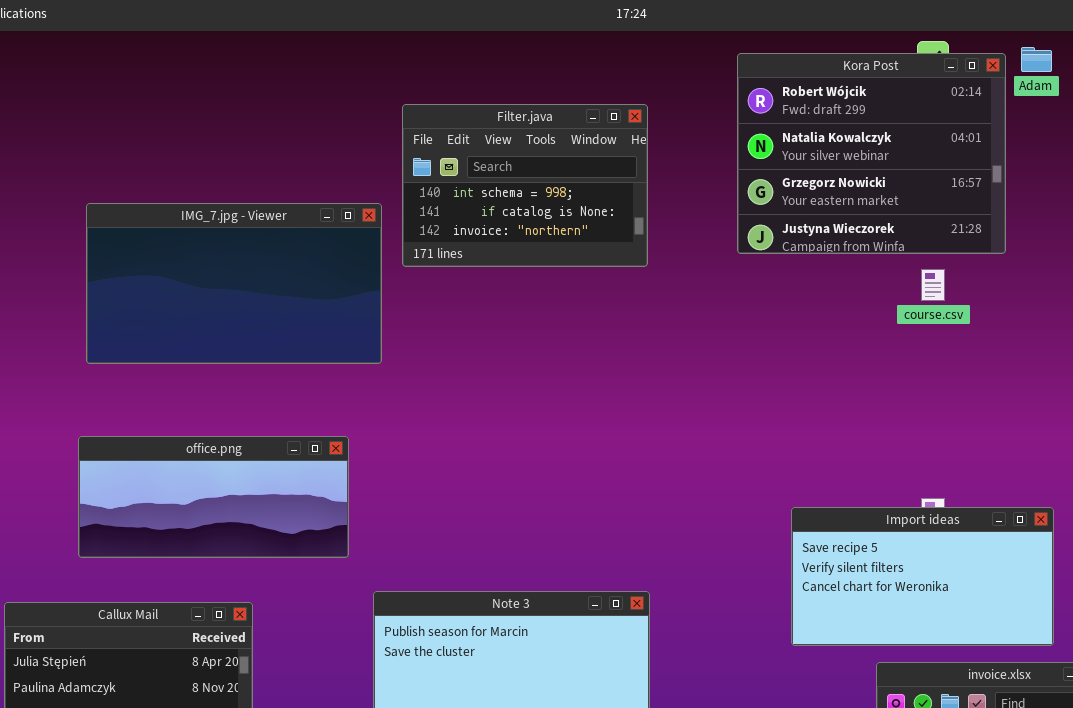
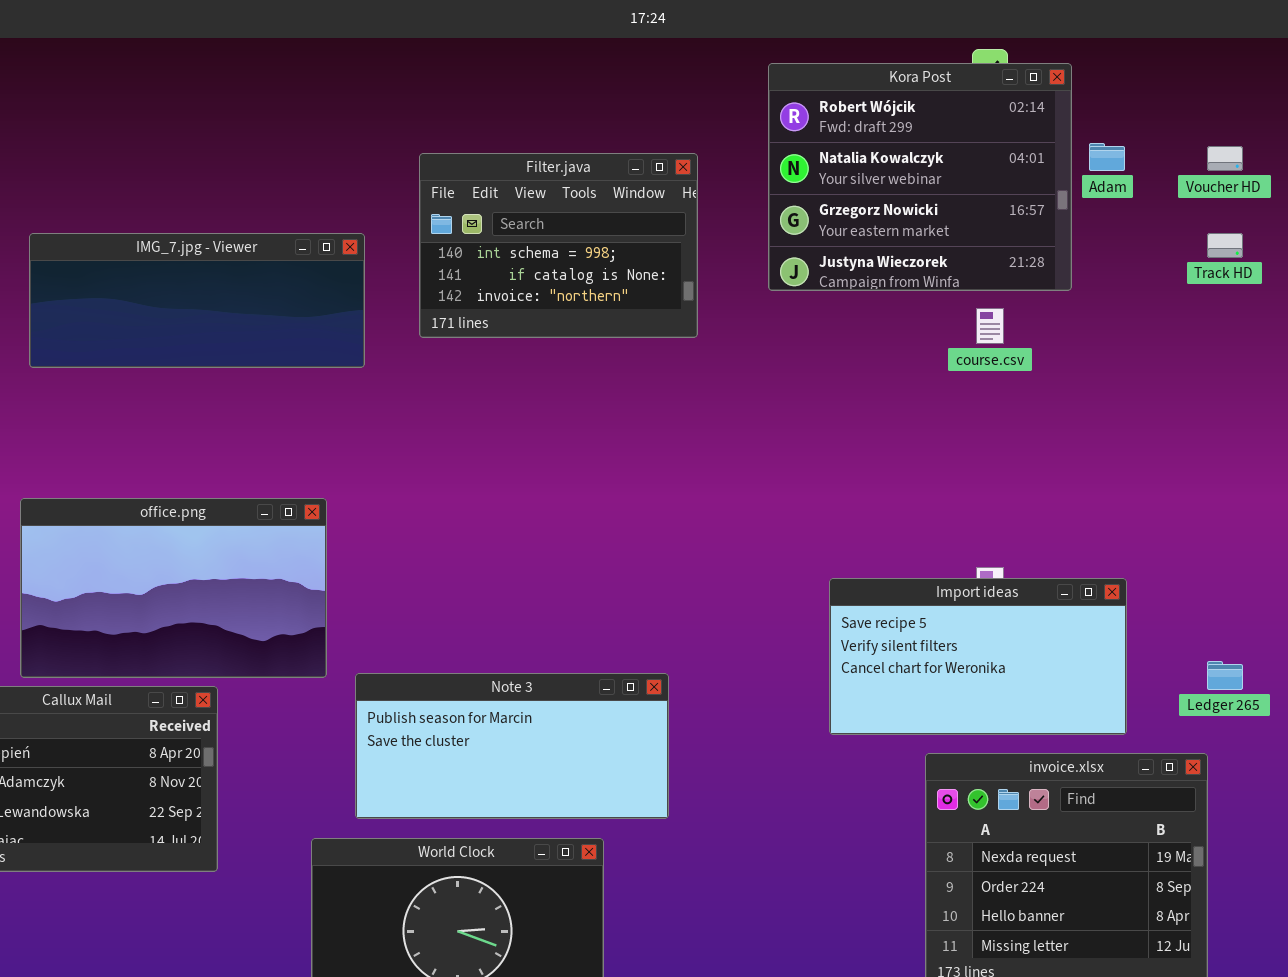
Adam: [1021,47,1052,72] -> [1089,143,1125,171], moved
Filter.java: [402,104,648,267] -> [419,153,698,338], moved
IMG_7.jpg - Viewer: [86,203,382,364] -> [29,233,365,368], resized
office.png: [78,436,349,558] -> [20,498,327,678], resized

